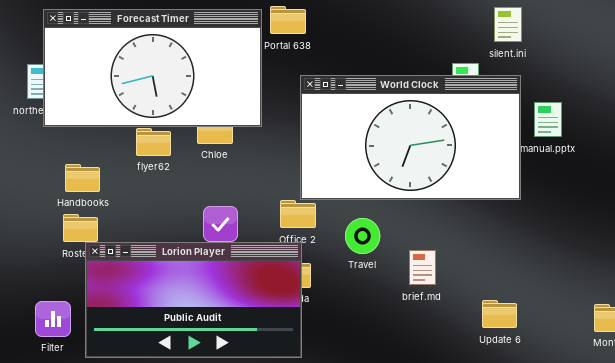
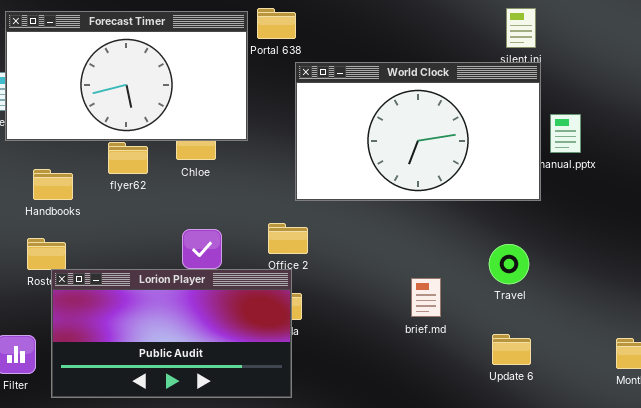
World Clock: [300,75,521,200] -> [295,62,541,201], moved
Handbooks: [65,164,100,192] -> [33,169,73,200], moved
Travel: [345,218,380,254] -> [489,244,529,284], moved

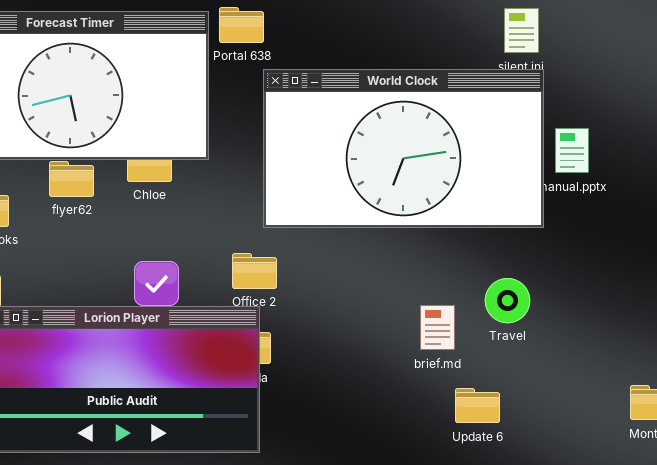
brief.md: [411,278,441,317] -> [420,305,455,350], moved
Update 6: [492,334,531,365] -> [455,388,500,423], moved

